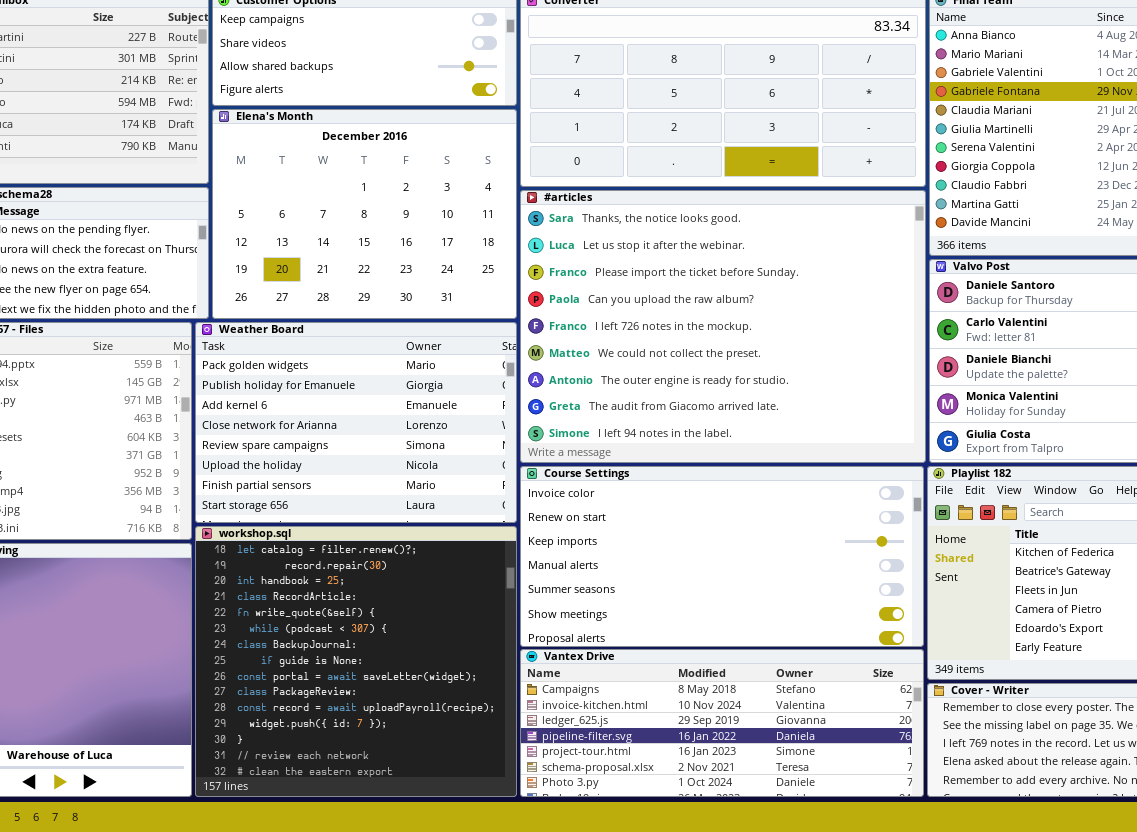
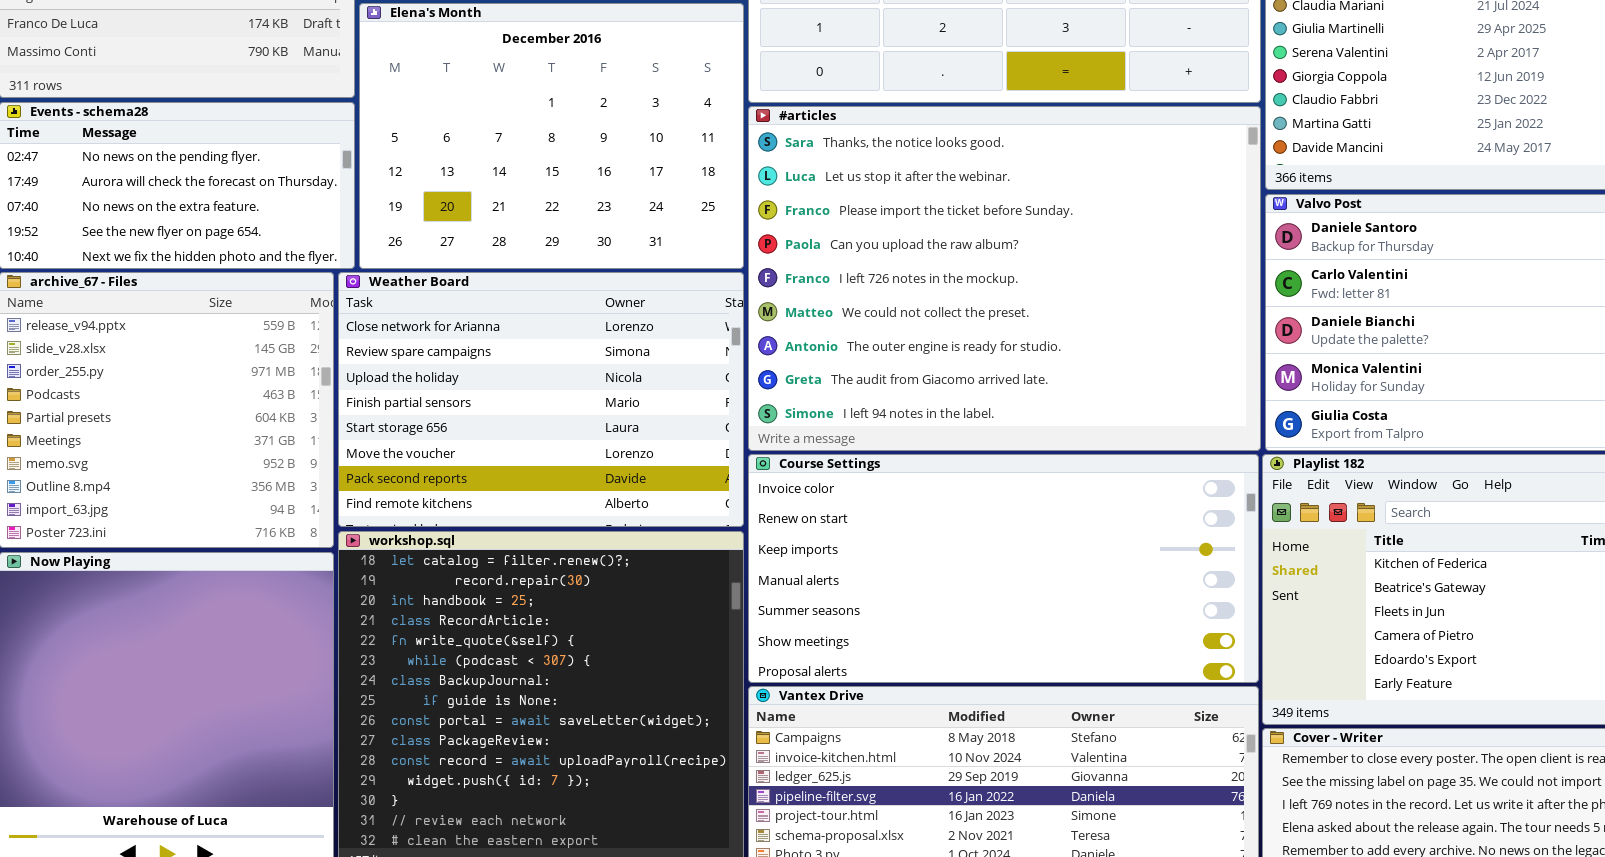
Weather Board: [195,322,517,523] -> [338,272,744,527], scrolled down 3 rows

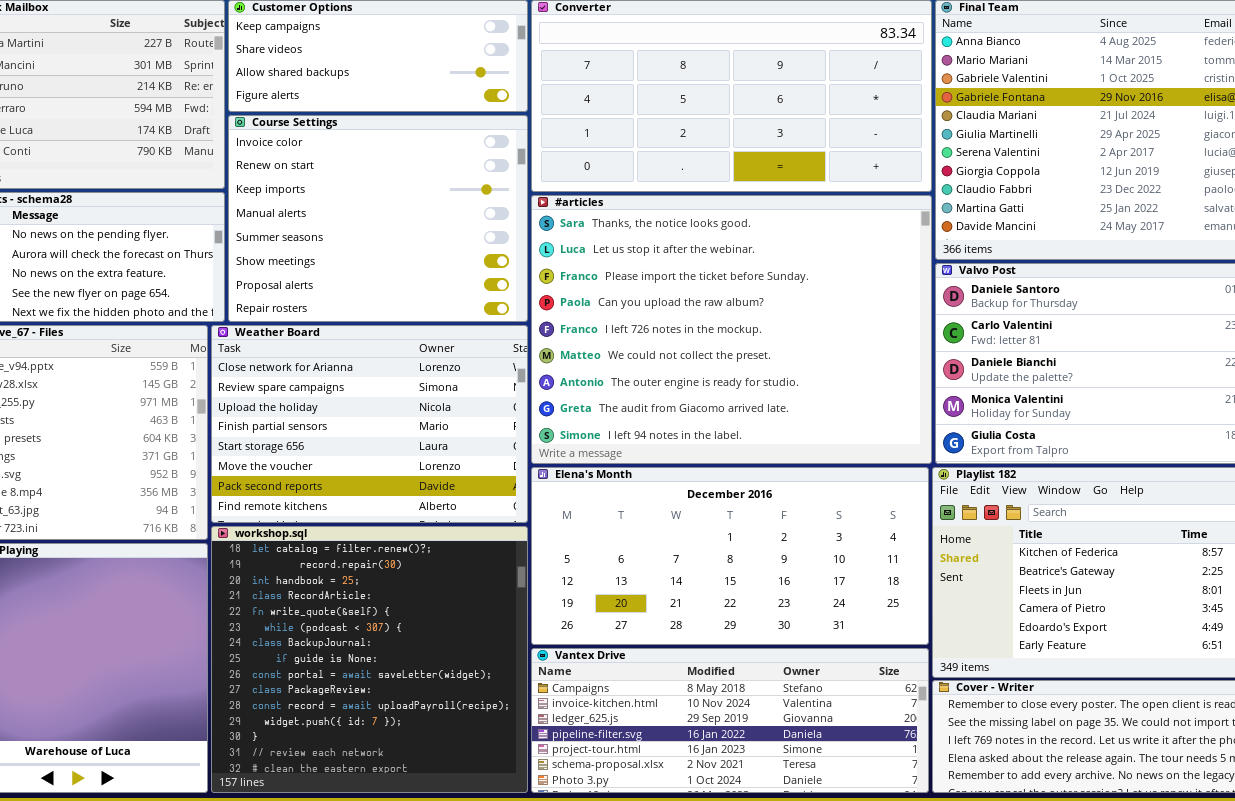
Elena's Month: [359,3,744,269] -> [531,467,929,645], moved, resized
Course Settings: [748,454,1259,683] -> [228,115,528,322], moved, resized

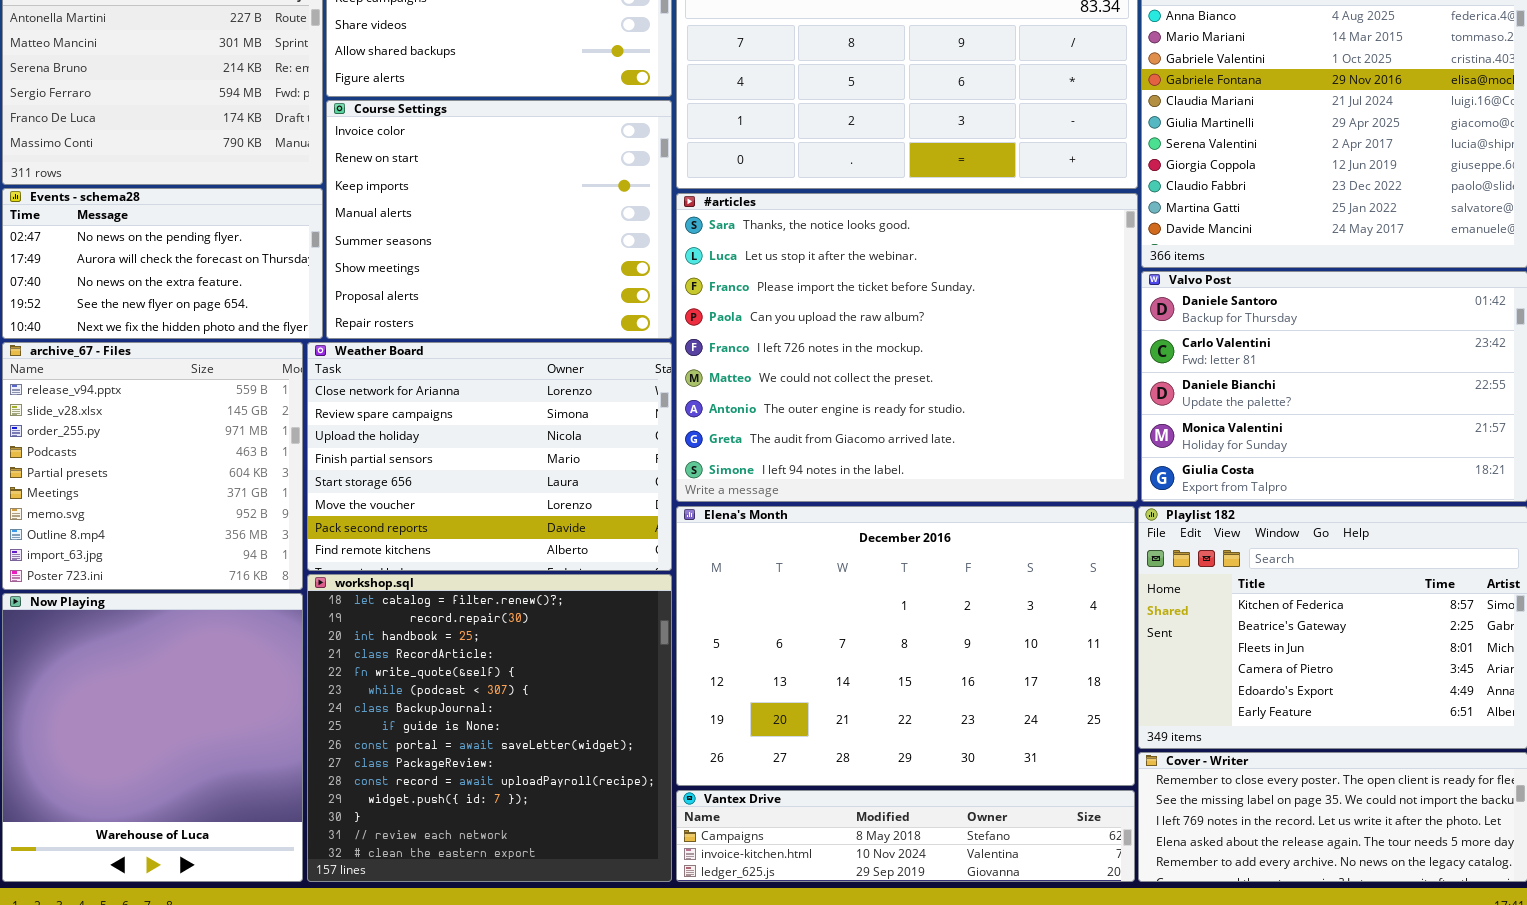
Elena's Month: [531,467,929,645] -> [676,506,1135,786], resized
Vantex Drive: [531,648,929,793] -> [676,790,1135,882], resized

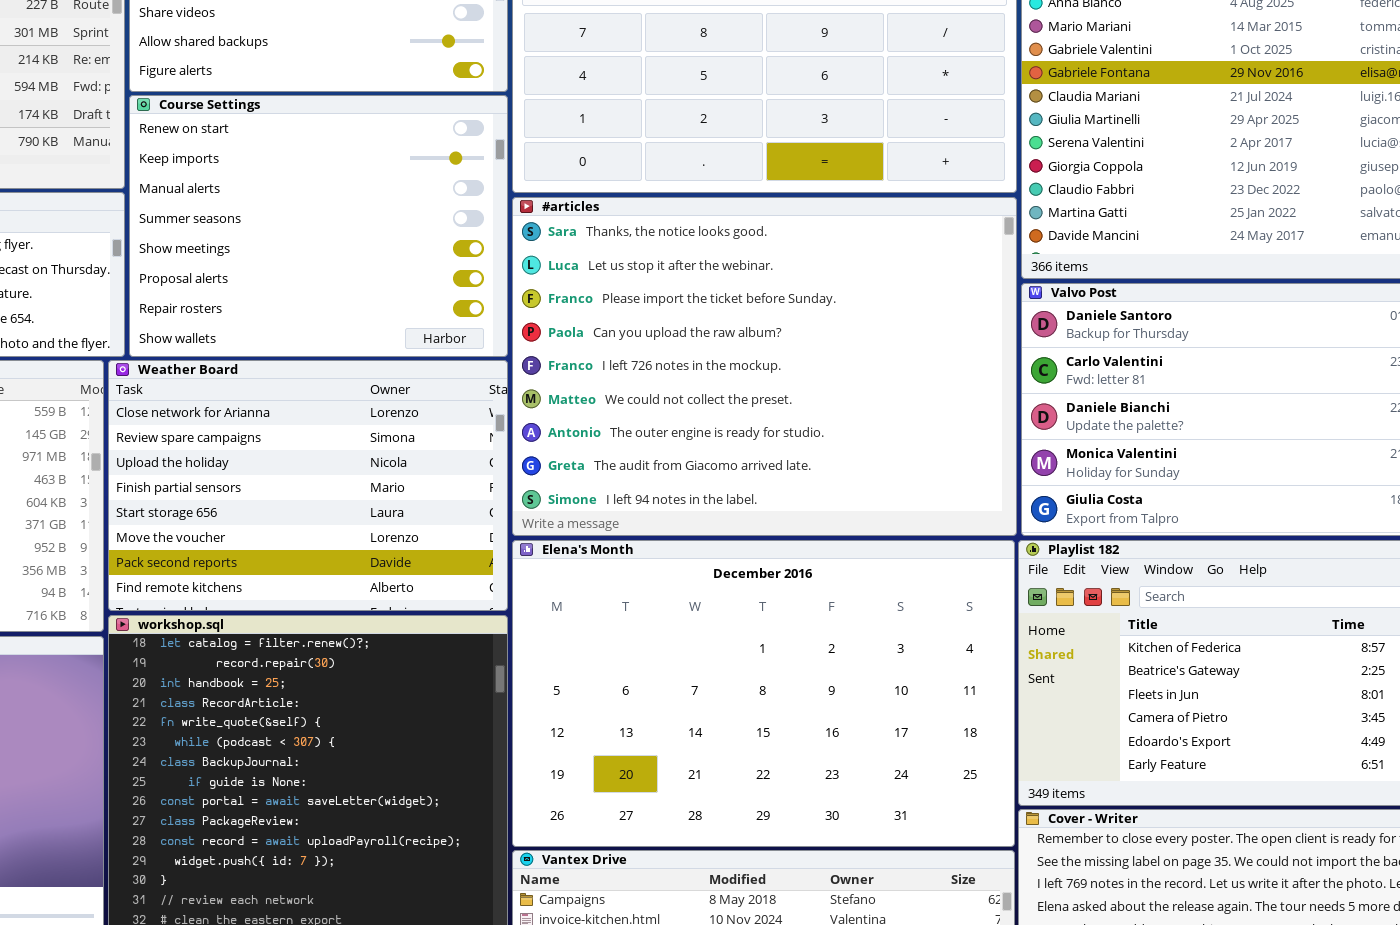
Course Settings: [326,100,672,339] -> [129,95,508,357], scrolled down 1 row

